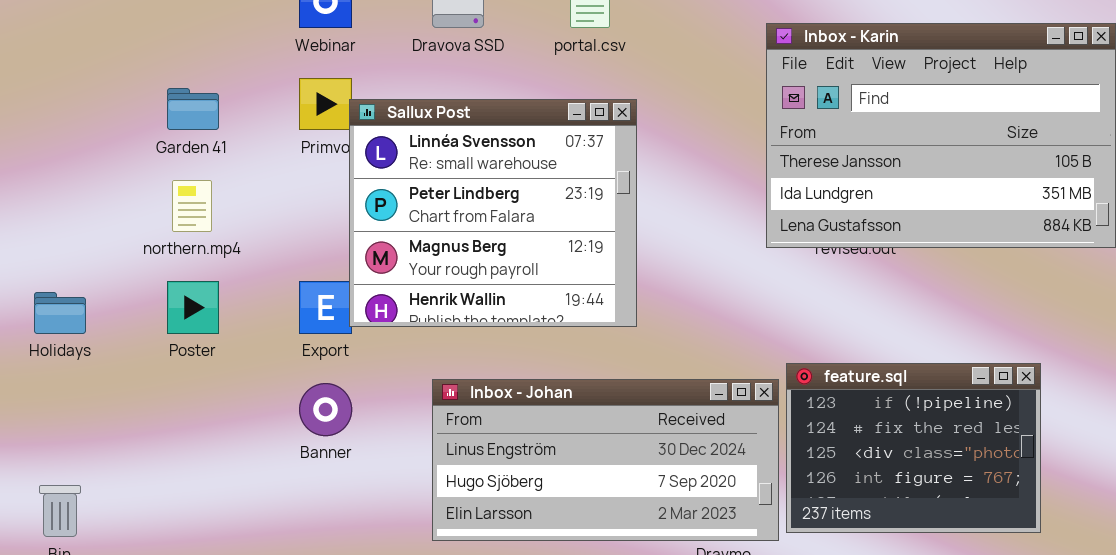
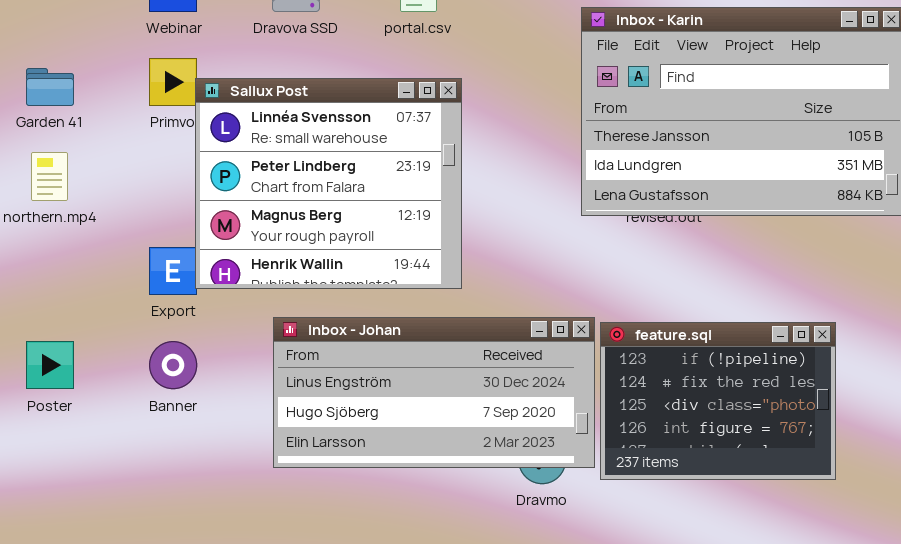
Poster: [167,281,219,334] -> [26,341,74,389], moved
Inbox - Johan: [432,379,779,541] -> [273,317,595,468], moved

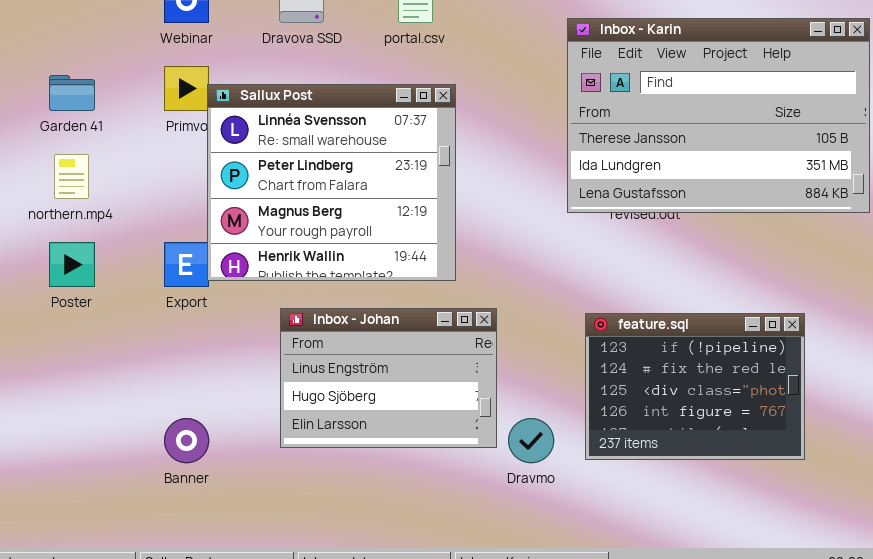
Inbox - Johan: [273,317,595,468] -> [280,308,497,448], resized
Poster: [26,341,74,389] -> [49,242,95,287], moved
Banner: [149,341,197,389] -> [164,418,209,463], moved

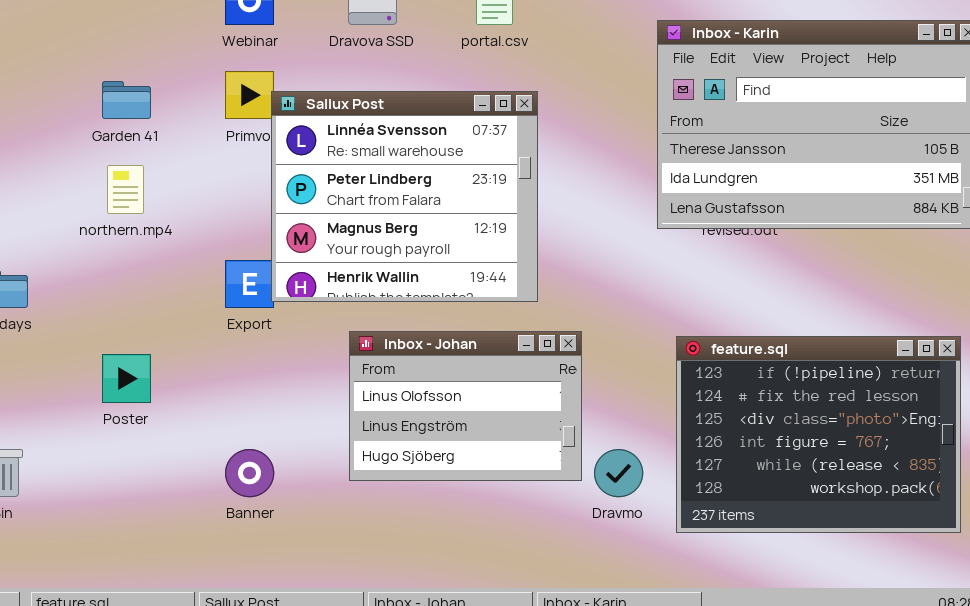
Poster: [49,242,95,287] -> [102,354,151,403], moved
Inbox - Johan: [280,308,497,448] -> [349,331,582,481], scrolled up 1 row
feature.sql: [585,313,805,460] -> [676,336,961,533], resized

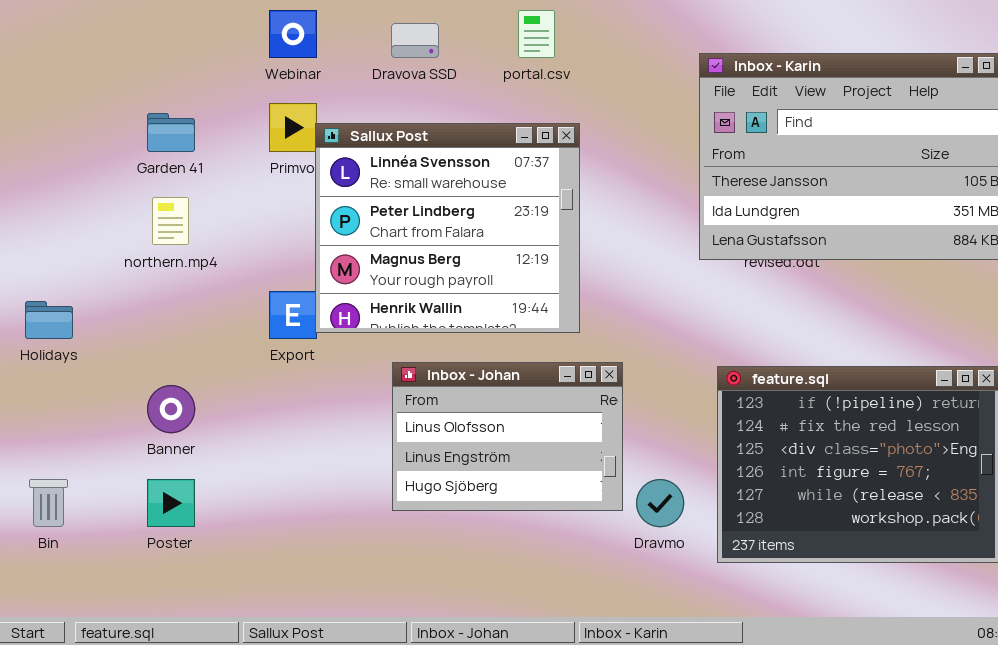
Poster: [102,354,151,403] -> [147,479,195,527], moved
Banner: [225,449,274,497] -> [147,385,195,433], moved

